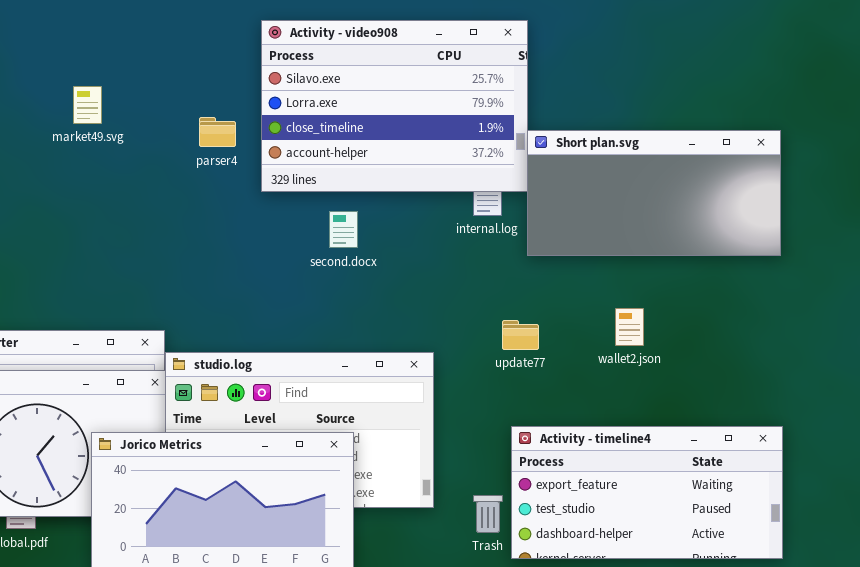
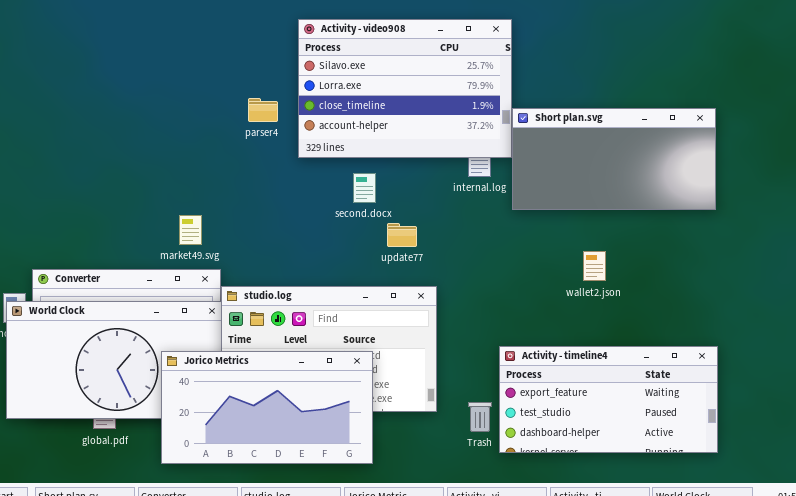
market49.svg: [73,86,102,124] -> [179,215,202,245], moved
update77: [502,320,539,350] -> [387,223,417,247], moved

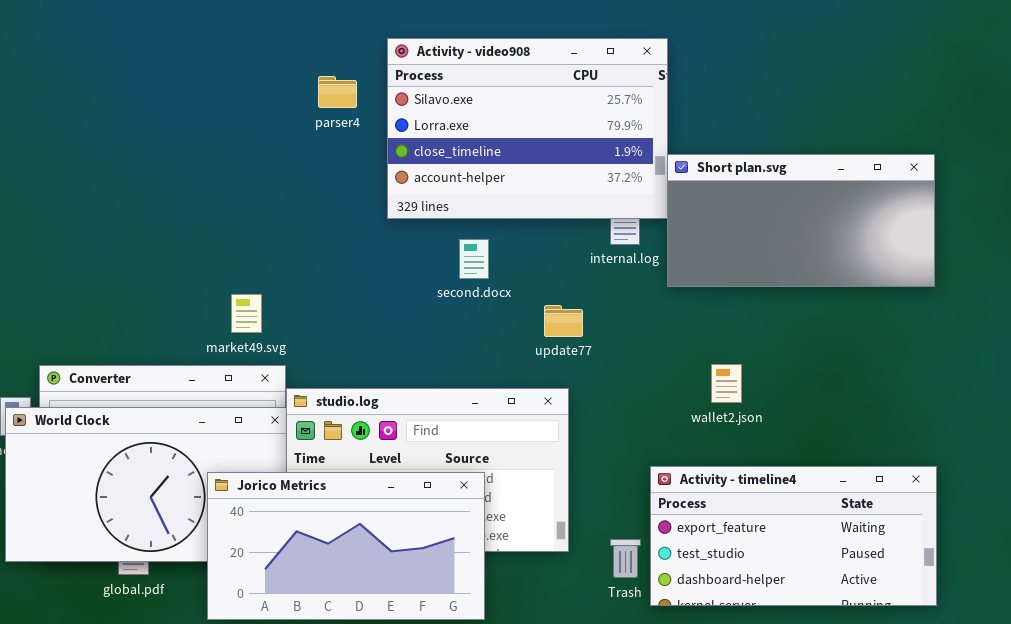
parser4: [248,98,278,122] -> [318,76,357,108], moved
update77: [387,223,417,247] -> [544,305,583,337], moved
wallet2.json: [583,251,606,281] -> [711,364,742,403], moved

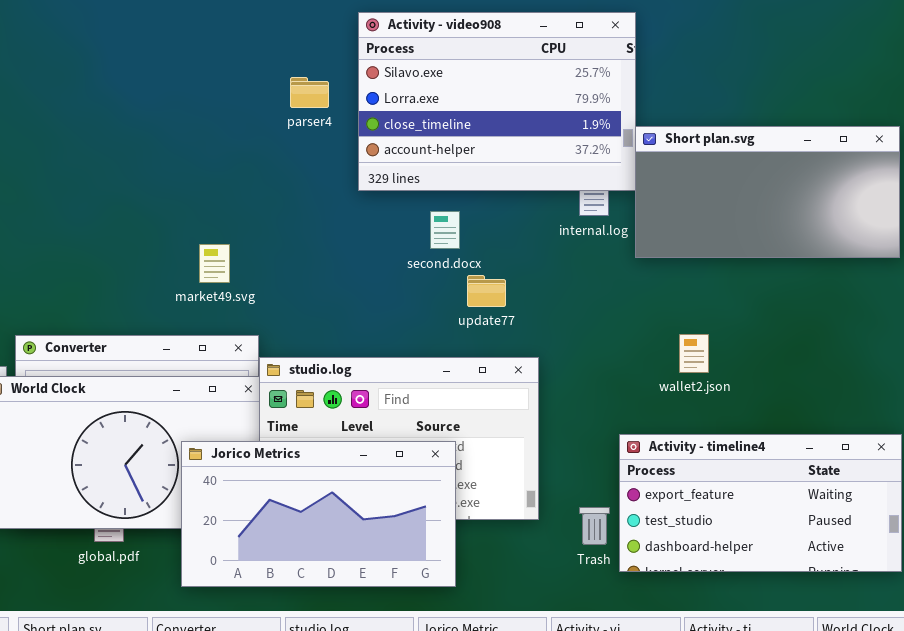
parser4: [318,76,357,108] -> [290,77,329,108], moved
market49.svg: [231,294,262,333] -> [199,244,230,283], moved
update77: [544,305,583,337] -> [467,275,506,307], moved

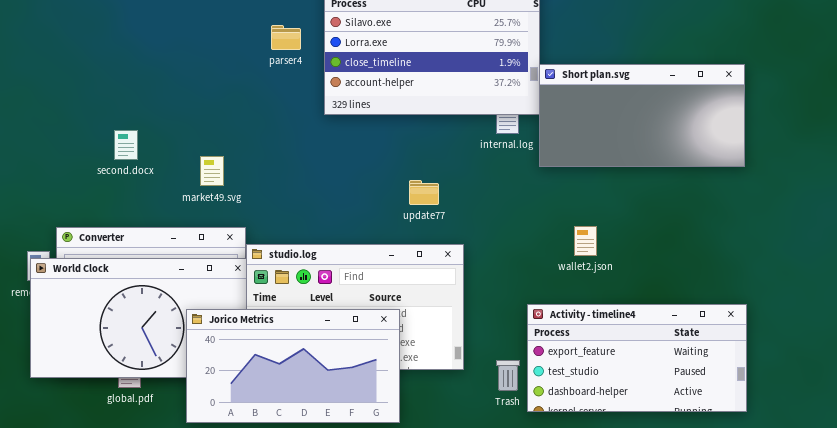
second.docx: [430,211,460,249] -> [114,130,138,160], moved

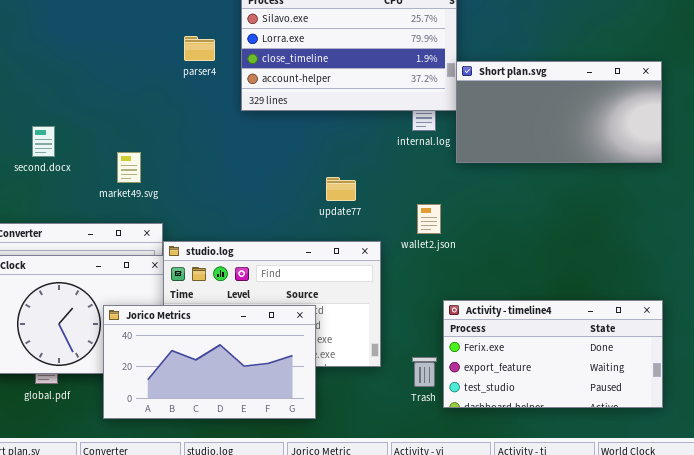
parser4: [271,25,301,50] -> [184,36,215,61], moved
wallet2.json: [574,226,597,256] -> [417,204,441,234], moved
Activity - timeline4: [527,304,747,412] -> [443,300,663,408], scrolled up 1 row

